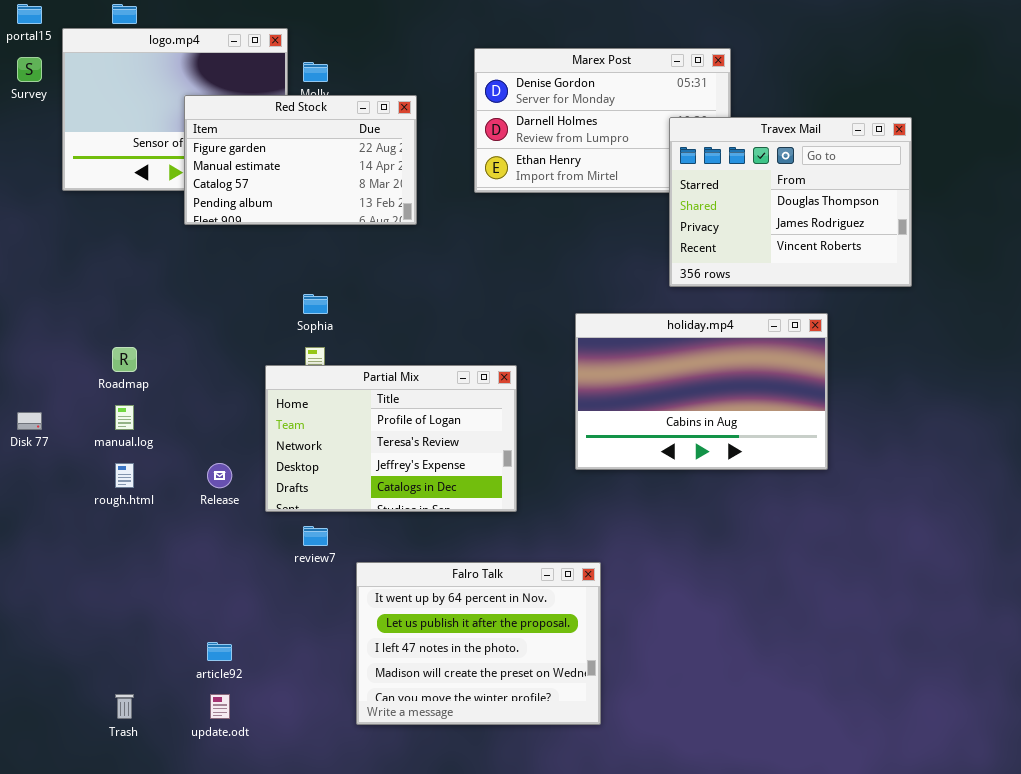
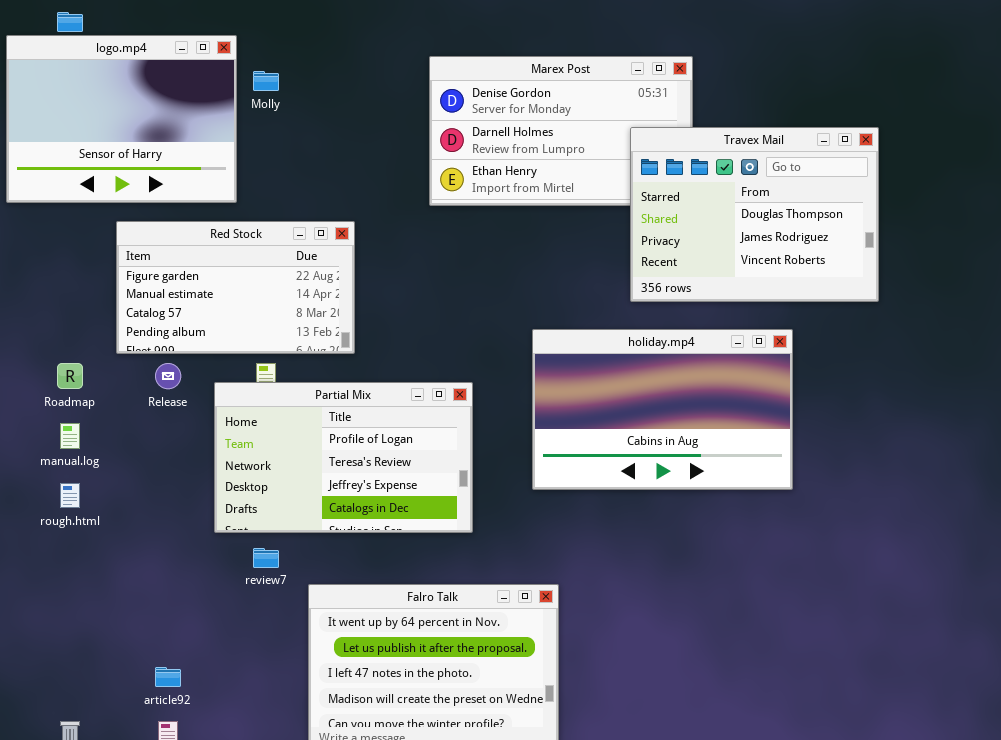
Red Stock: [184,95,417,225] -> [116,221,355,354], moved
Release: [207,463,232,488] -> [155,363,181,389], moved

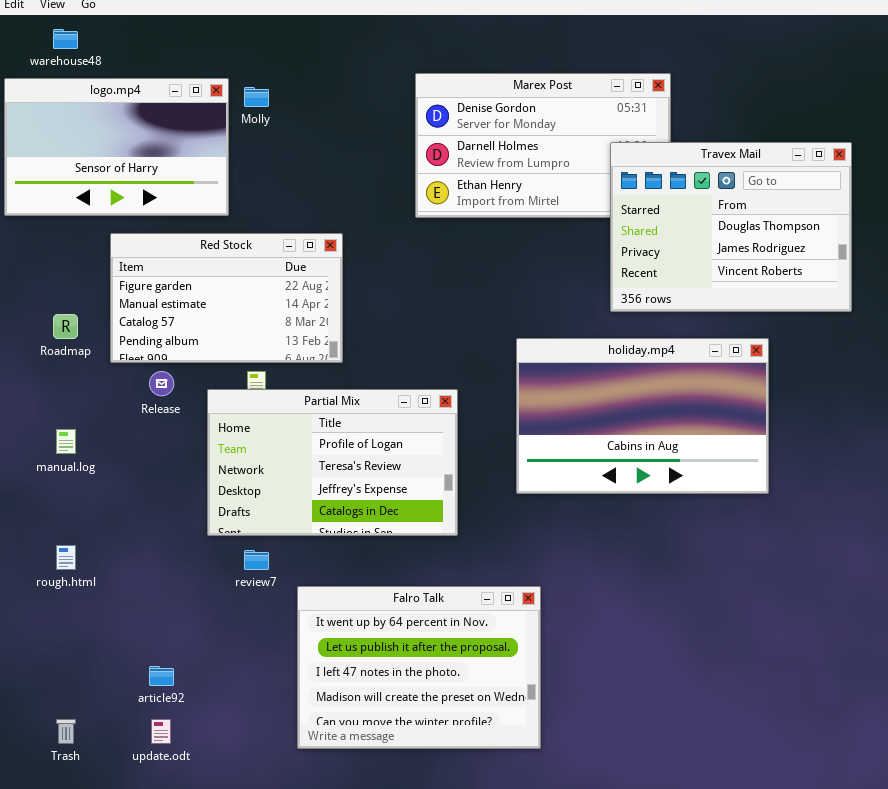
logo.mp4: [6,35,237,203] -> [4,78,229,216], resized
Roadmap: [57,363,83,389] -> [53,314,78,339], moved
rough.html: [60,483,80,508] -> [56,545,76,570], moved

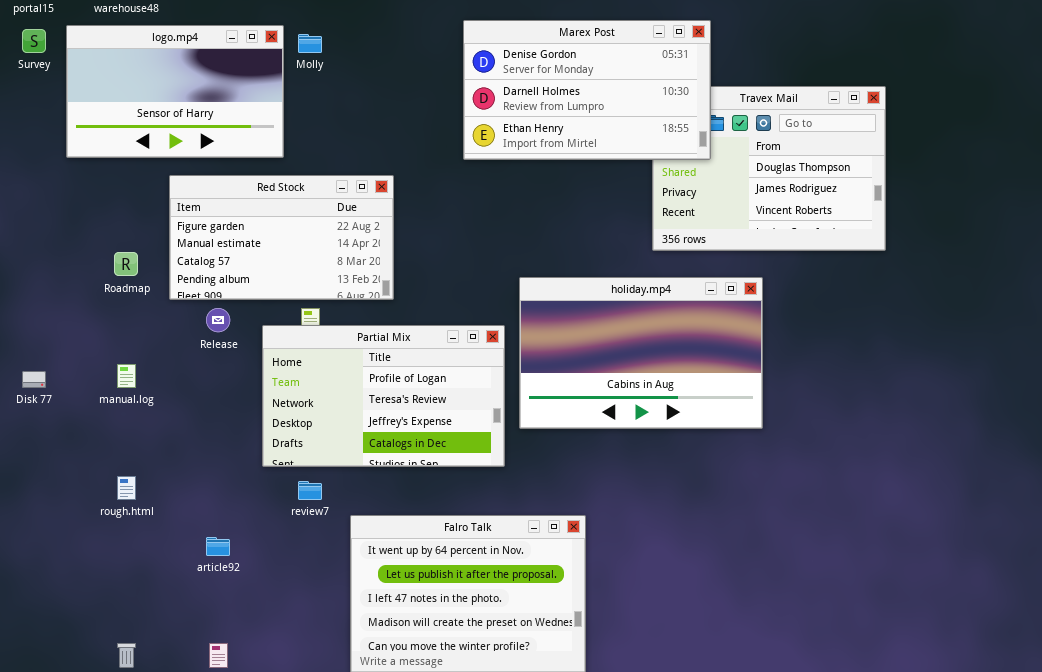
Marex Post: [415,73,671,218] -> [463,20,711,160], raised
holiday.mp4: [516,338,769,494] -> [519,277,763,429], moved
article92: [149,666,174,686] -> [206,537,230,556], moved

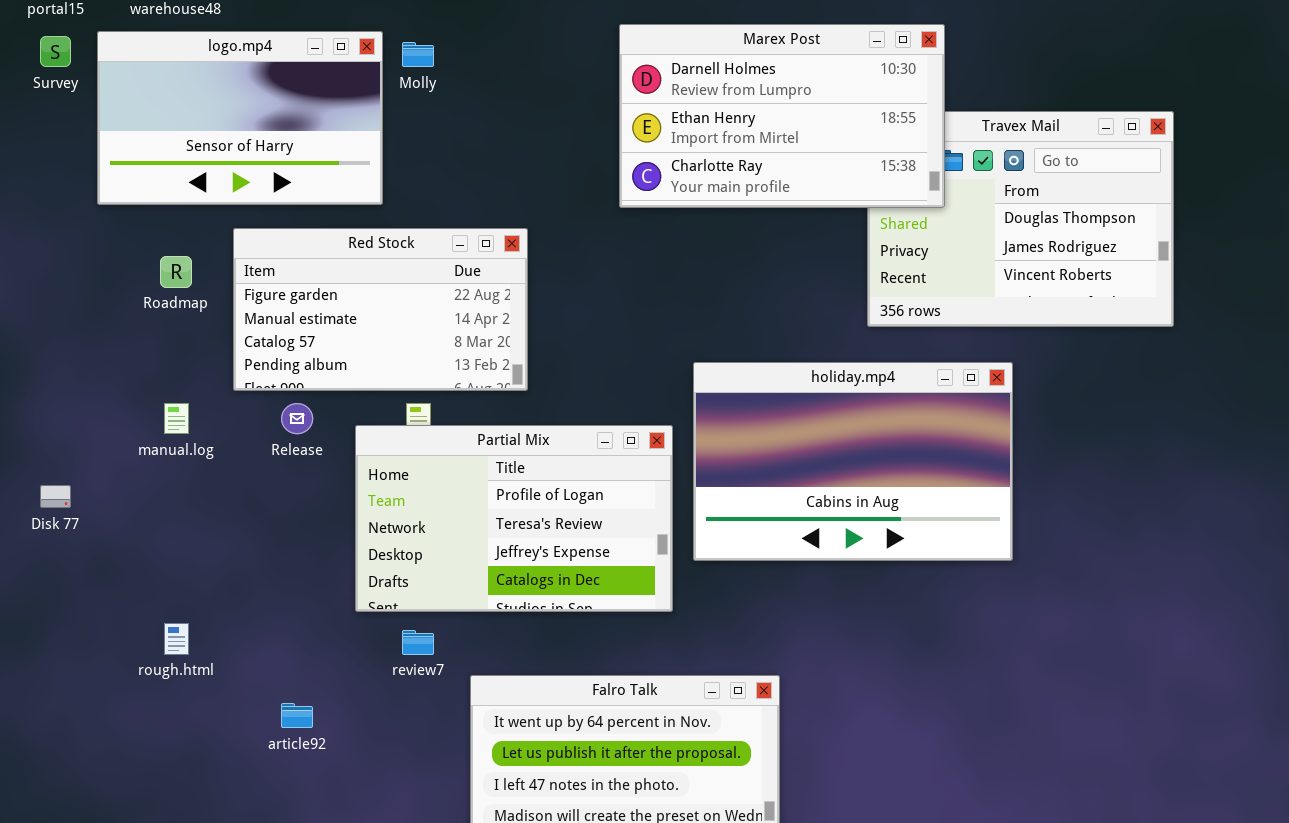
Marex Post: [463,20,711,160] -> [619,24,945,208], scrolled down 1 row
Roadmap: [114,252,138,276] -> [160,256,192,288], moved
manual.log: [117,364,136,388] -> [164,403,189,434], moved

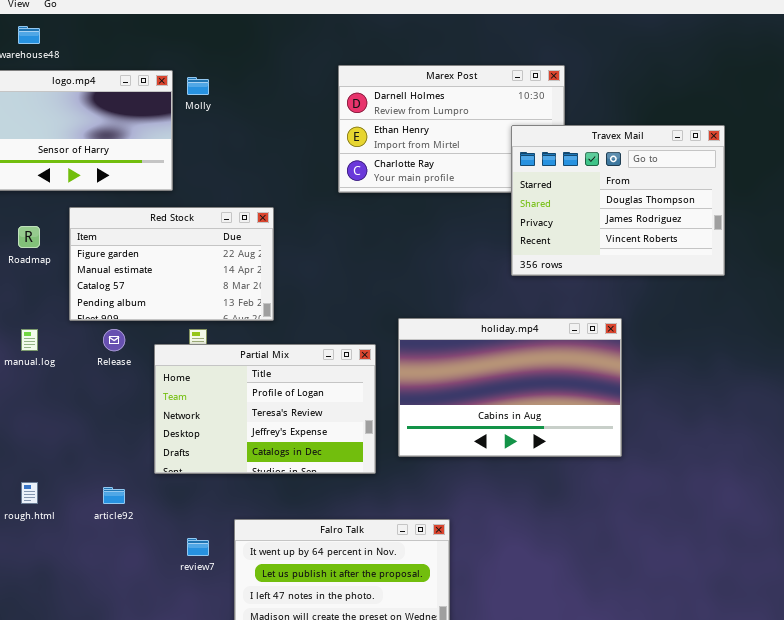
Travex Mail: [867,111,1174,327] -> [511,125,725,276], raised
holiday.mp4: [693,362,1013,561] -> [398,318,622,457], moved
review7: [402,630,434,655] -> [187,538,209,556], moved
article92: [281,703,313,728] -> [103,487,125,504], moved

